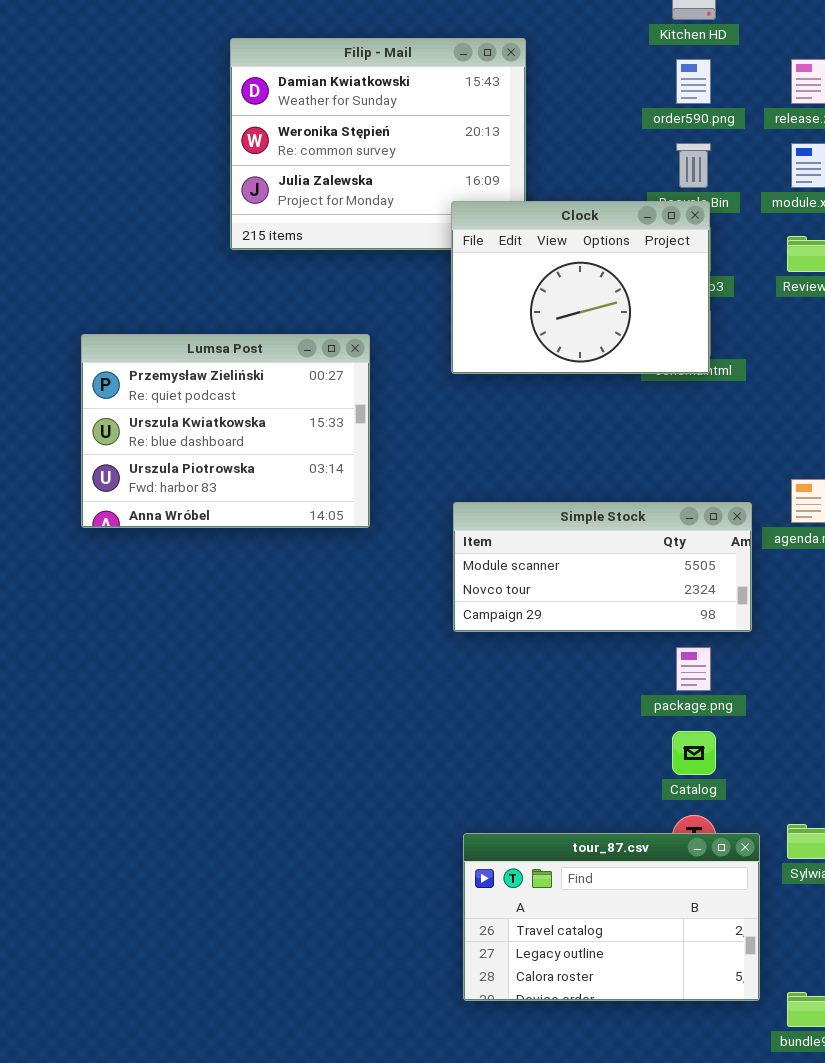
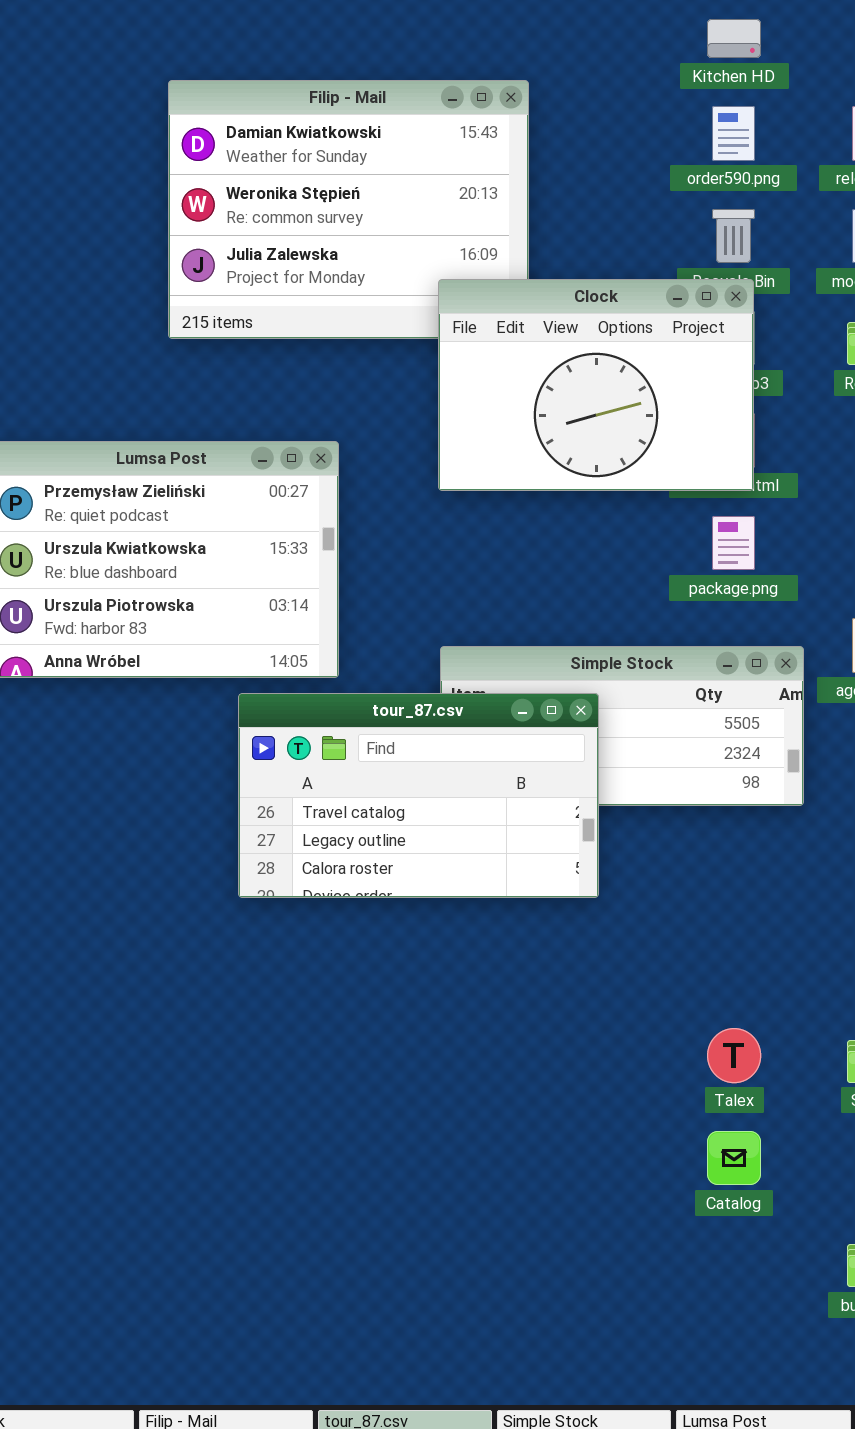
package.png: [676,647,711,691] -> [712,516,755,570], moved
Catalog: [672,731,716,775] -> [707,1131,761,1185], moved
tour_87.csv: [463,833,760,1001] -> [238,693,599,898], moved

